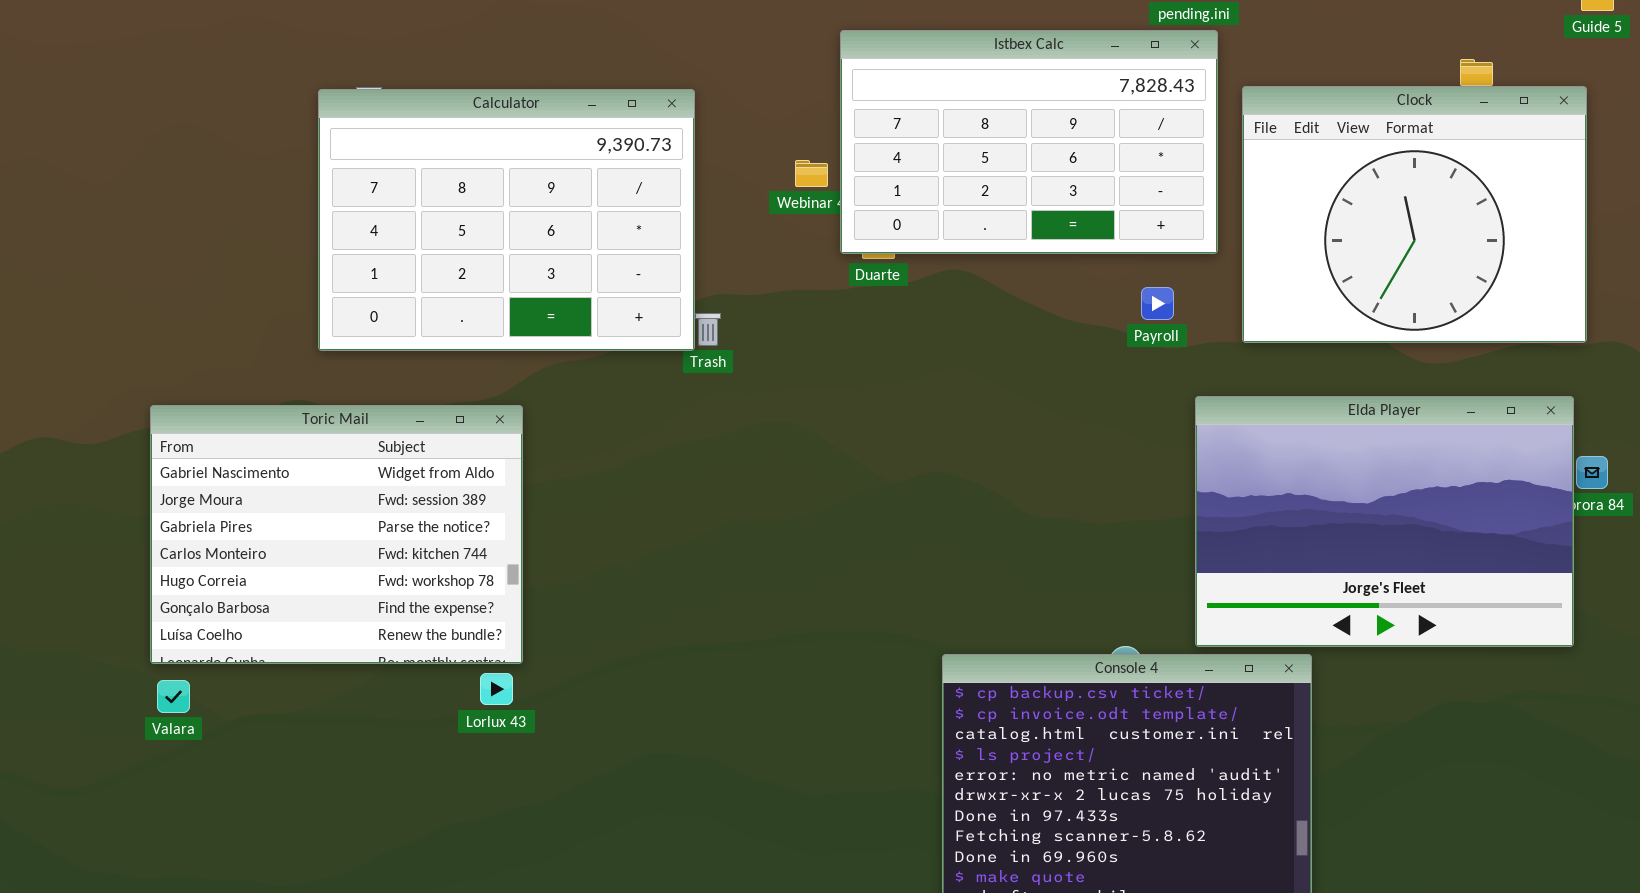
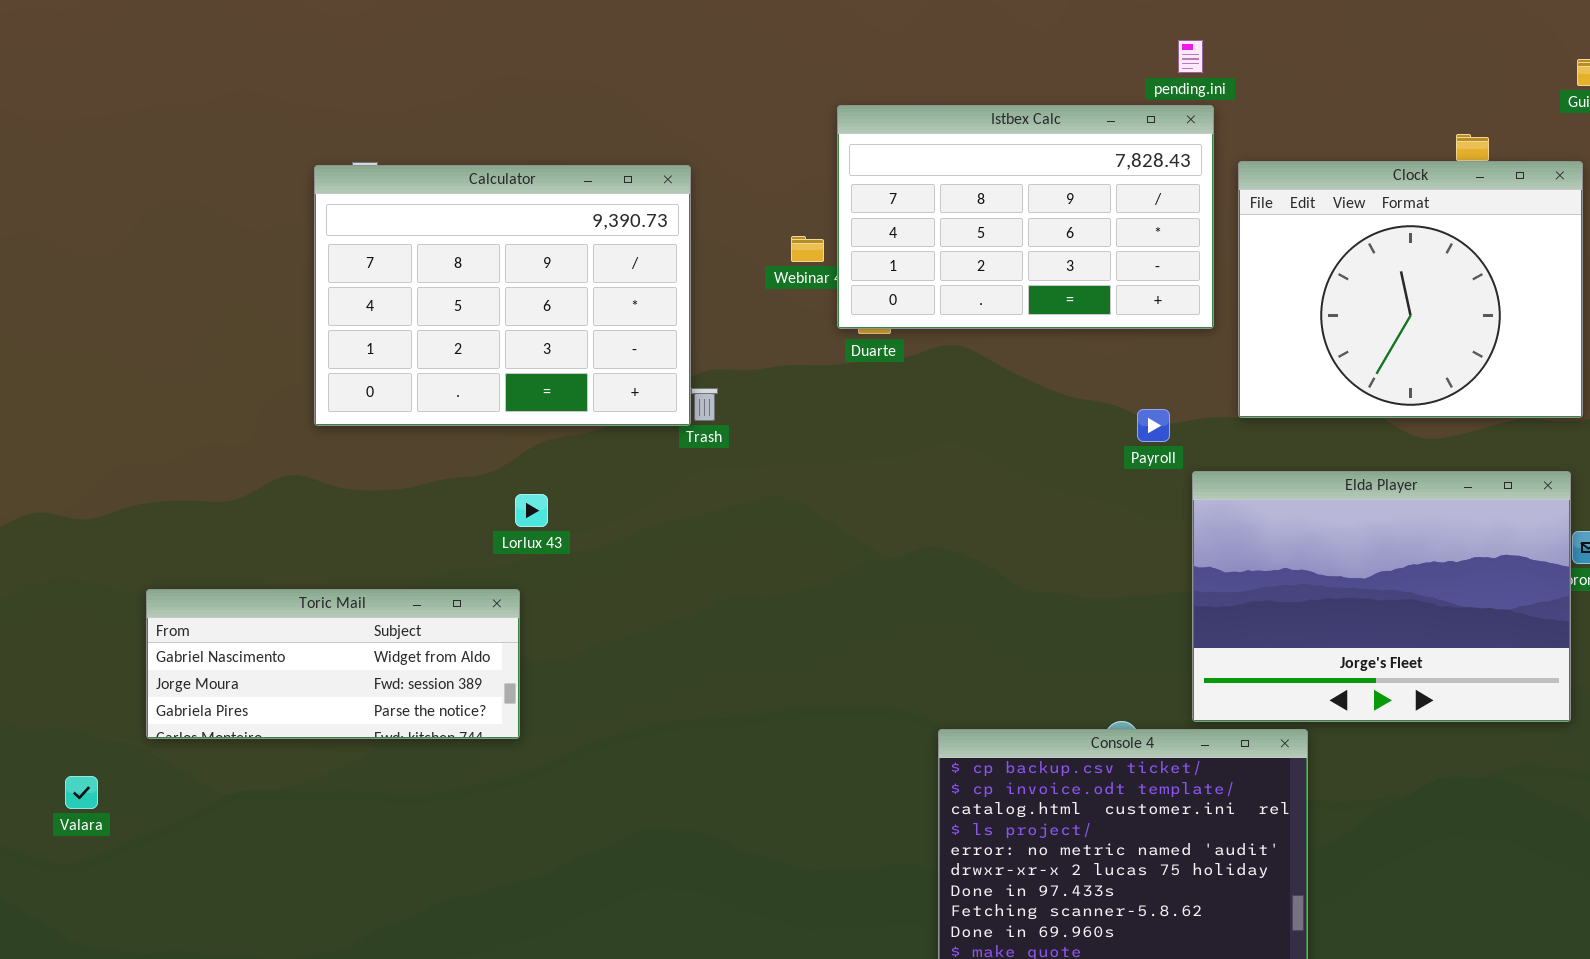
Payroll: [1141,287,1174,320] -> [1137,409,1170,442], moved
Toric Mail: [150,405,523,664] -> [146,589,520,739], resized
Lorlux 43: [480,673,513,705] -> [515,494,548,527], moved
Valara: [157,680,190,713] -> [65,776,98,809], moved

